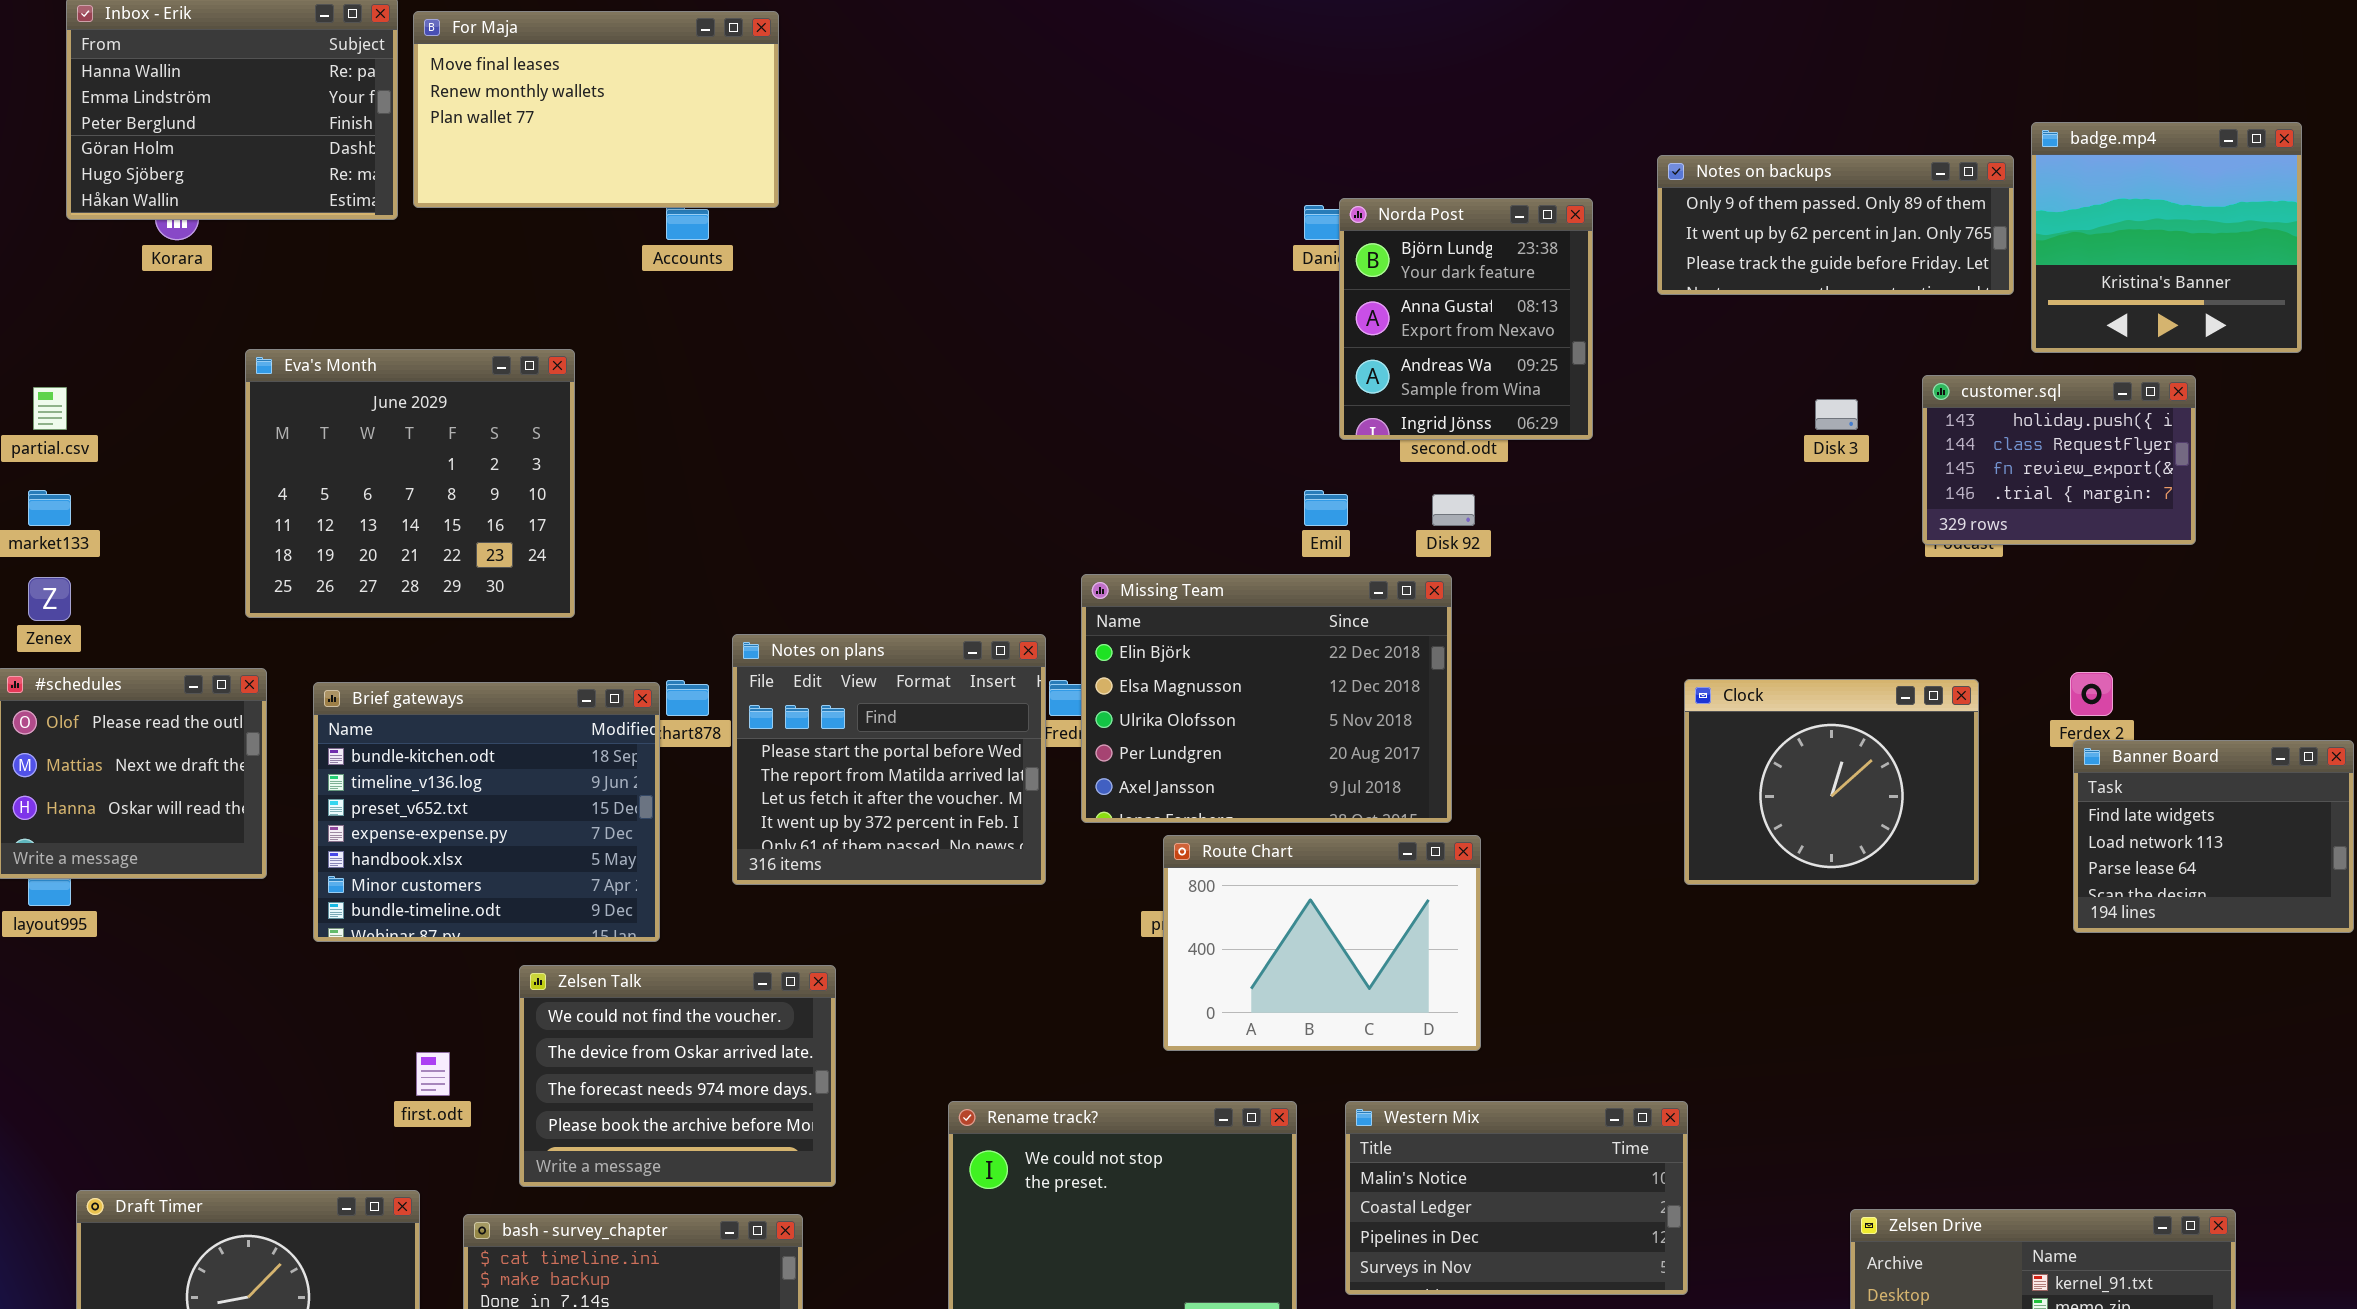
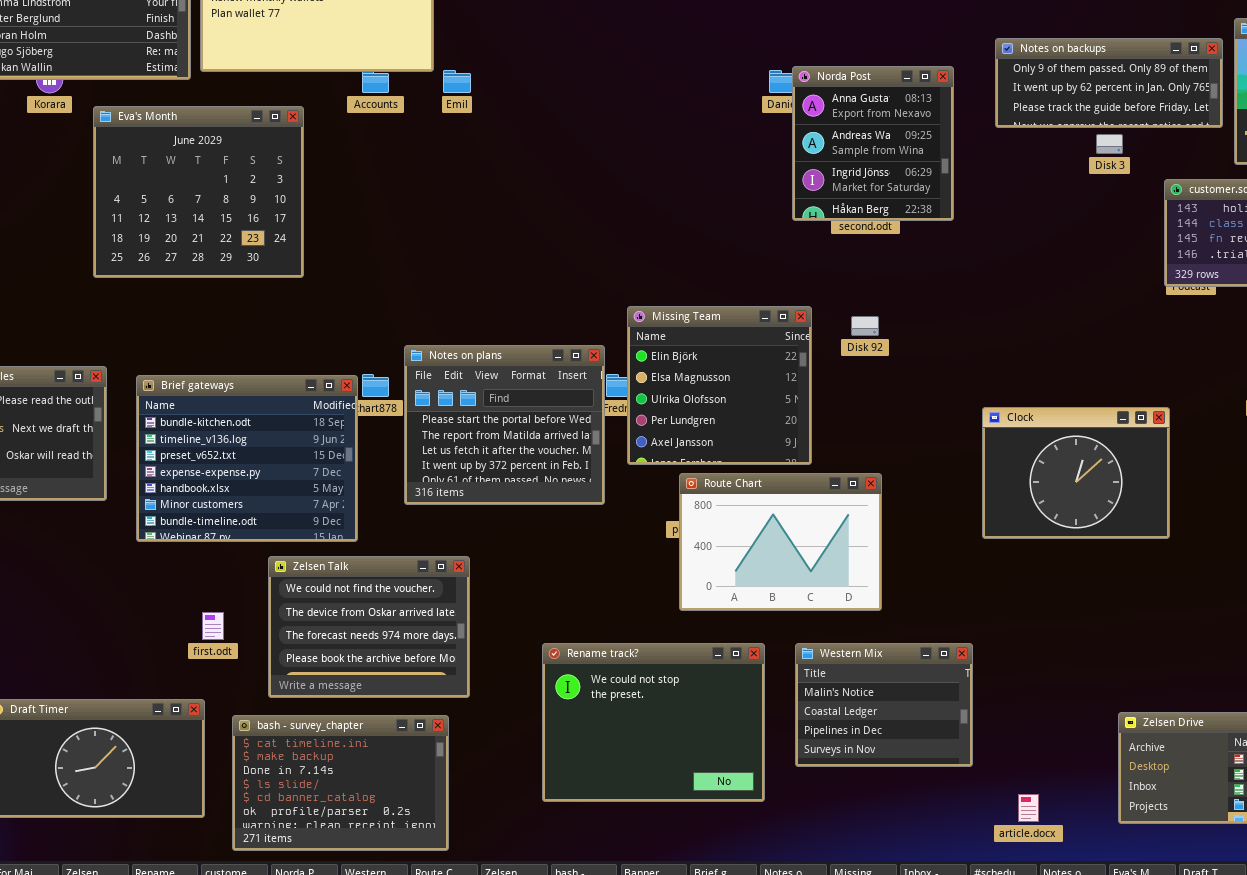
Norda Post: [1339,198,1593,440] -> [792,66,954,221], scrolled down 1 row
Eva's Month: [245,349,575,618] -> [93,106,304,278], moved
Disk 3: [1815,399,1858,430] -> [1096,134,1123,154], moved
Emil: [1304,490,1348,526] -> [443,70,471,93], moved
Disk 92: [1432,494,1475,526] -> [851,316,879,336], moved
Missing Team: [1081,574,1452,823] -> [627,306,812,465], resized
Clock: [1684,679,1979,885] -> [982,407,1170,539], moved
Western Mix: [1345,1101,1688,1295] -> [795,643,973,767], resized

